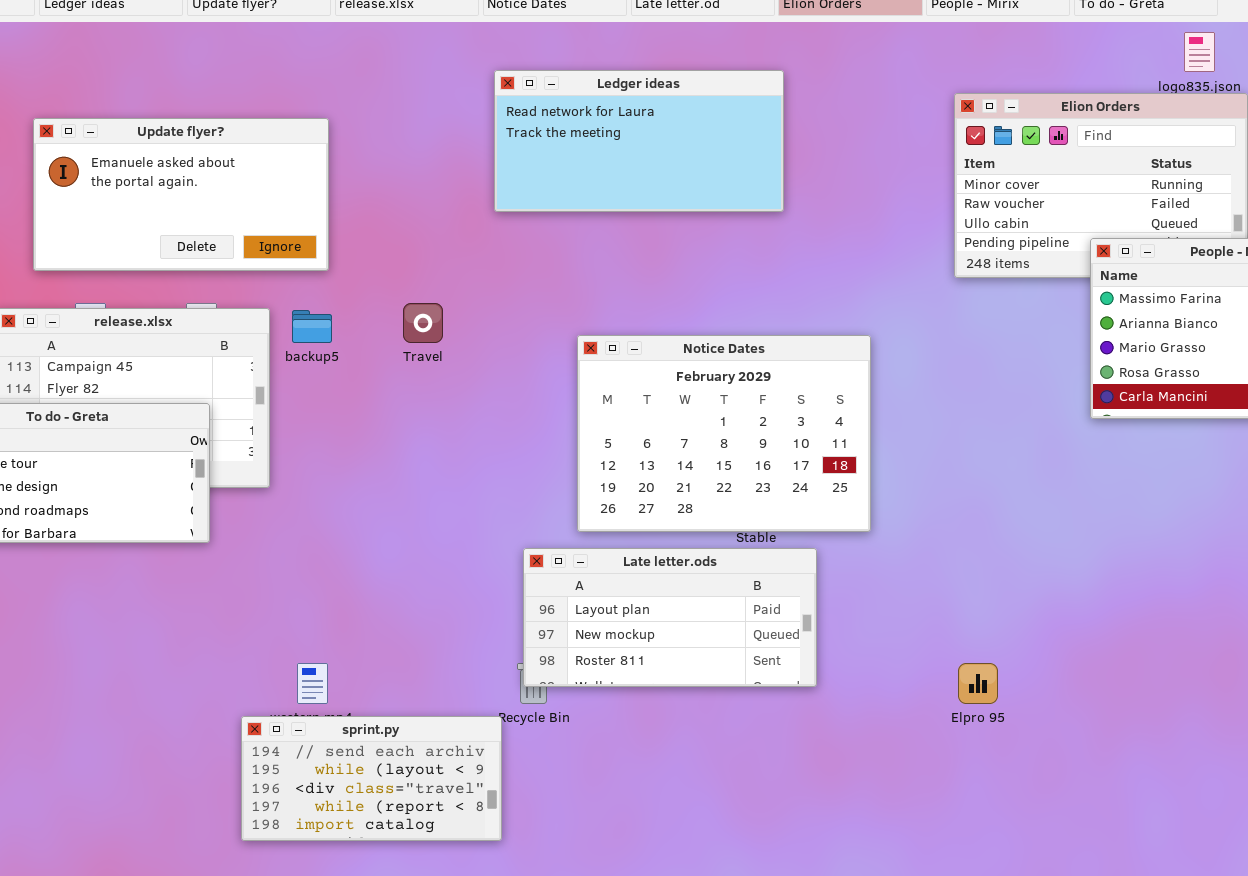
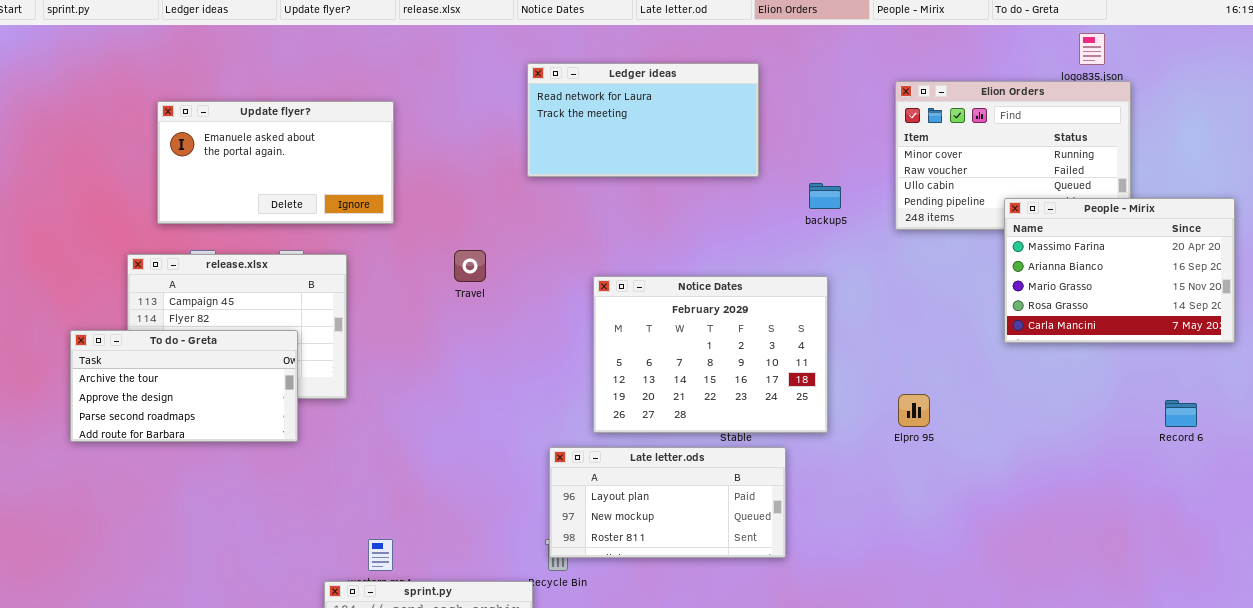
backup5: [292,310,332,343] -> [809,183,841,209], moved
Elpro 95: [958,663,998,704] -> [898,394,930,427], moved

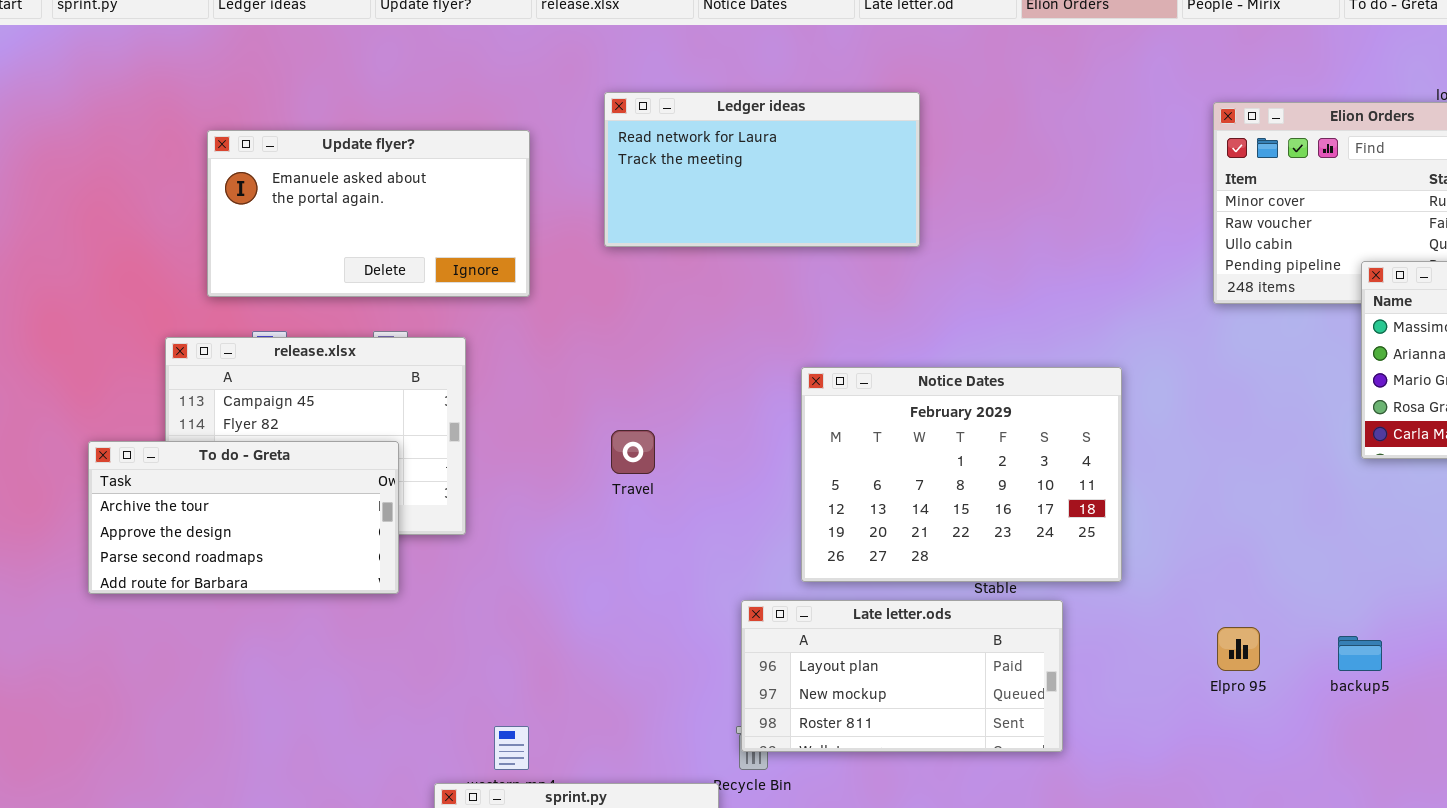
Ledger ideas: [527,63,759,177] -> [604,92,920,247], moved
backup5: [809,183,841,209] -> [1338,636,1382,671], moved
Travel: [454,250,486,282] -> [611,430,655,474], moved
Elpro 95: [898,394,930,427] -> [1217,627,1260,671], moved

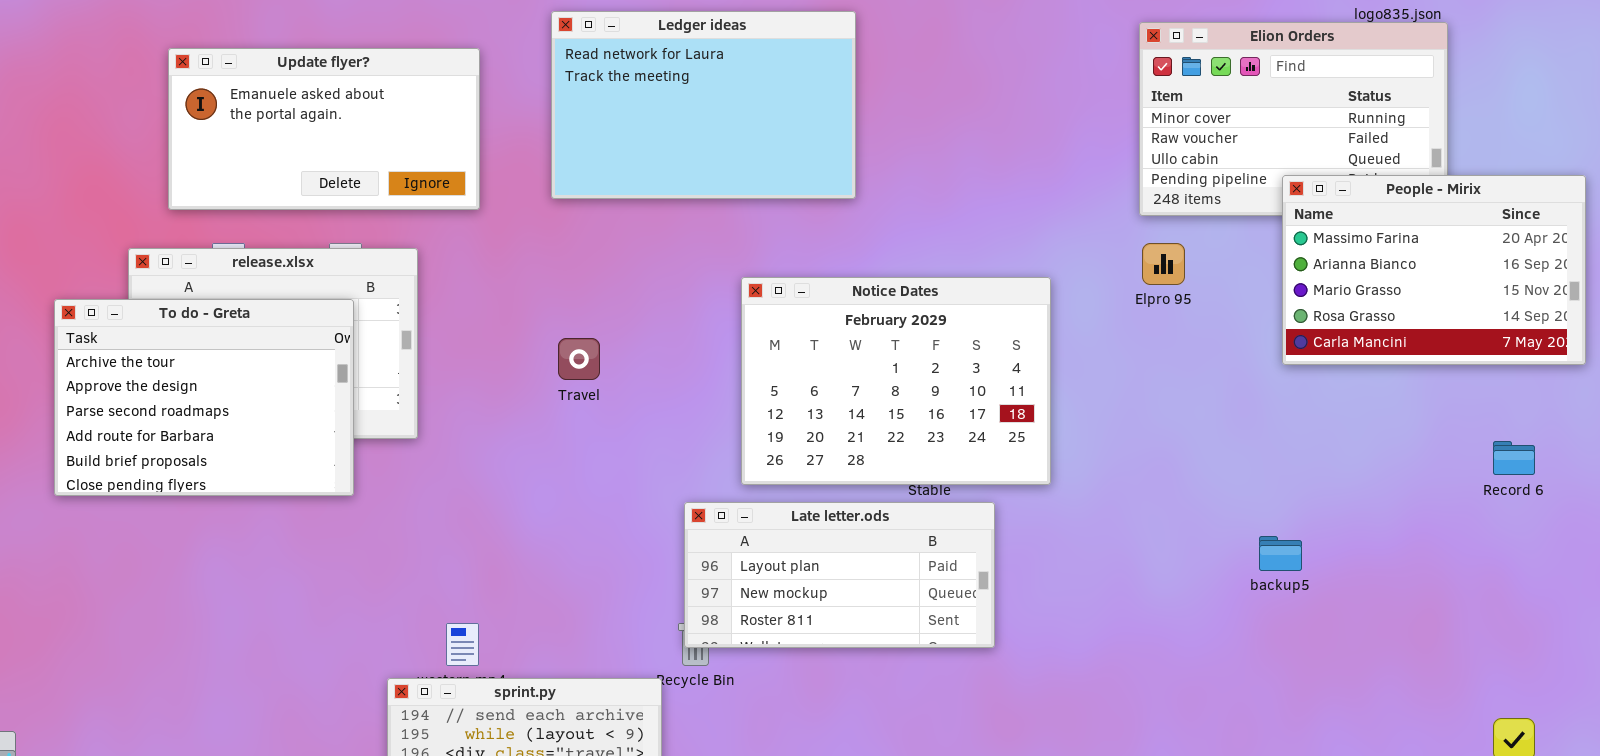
Ledger ideas: [604,92,920,247] -> [551,11,856,199], resized
To do - Greta: [88,441,399,594] -> [54,299,354,496], resized
Elpro 95: [1217,627,1260,671] -> [1142,243,1185,285], moved

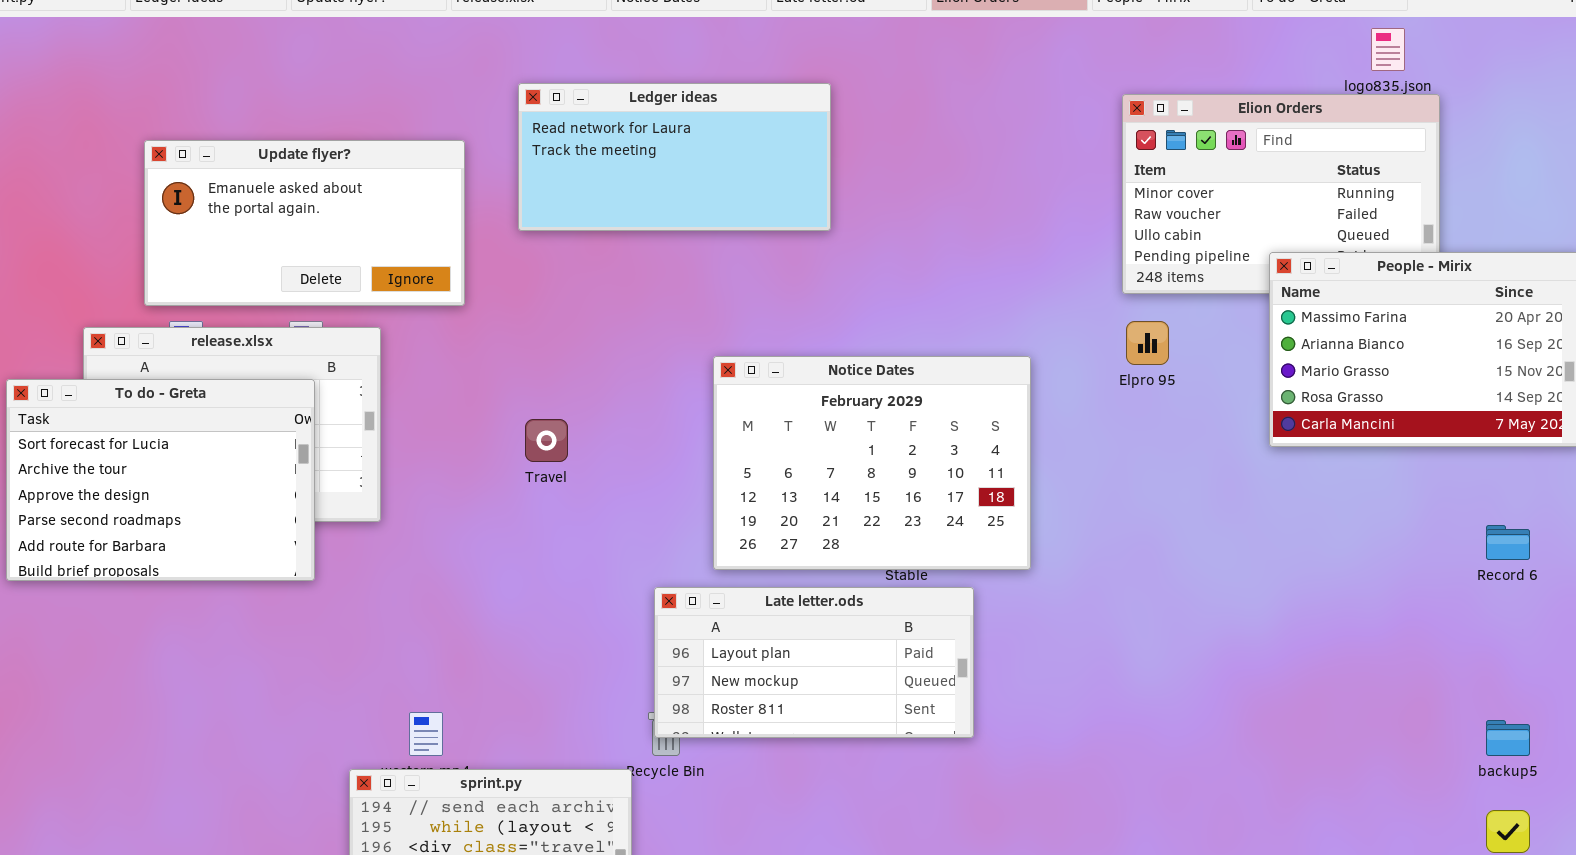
Ledger ideas: [551,11,856,199] -> [518,83,831,231], resized
Update flyer?: [168,48,480,210] -> [144,140,465,306], moved
To do - Greta: [54,299,354,496] -> [6,379,315,581], scrolled up 1 row
backup5: [1259,536,1302,571] -> [1486,720,1530,756], moved

